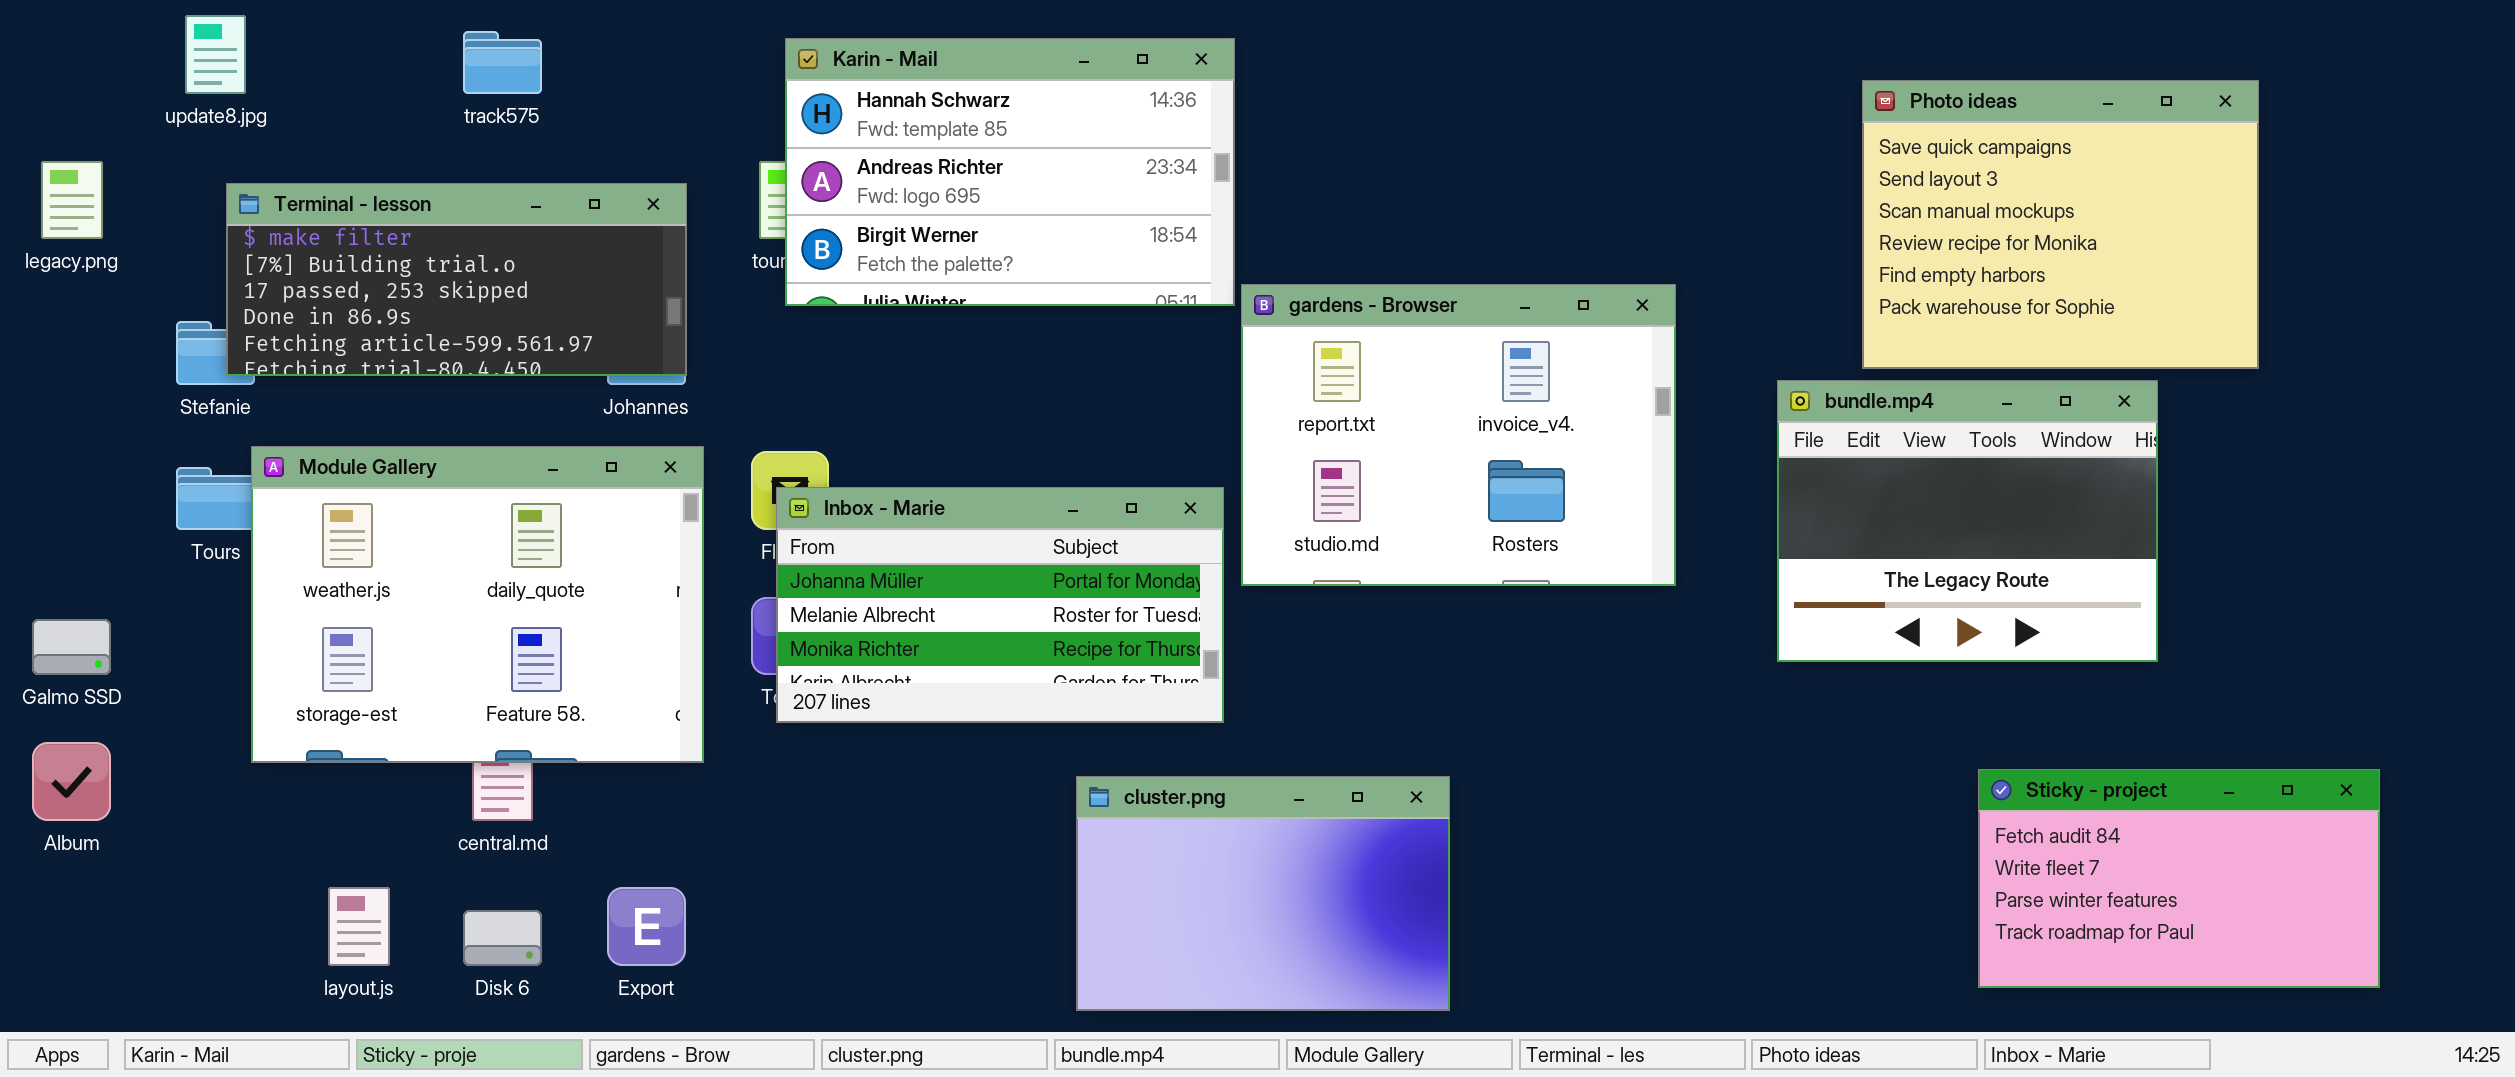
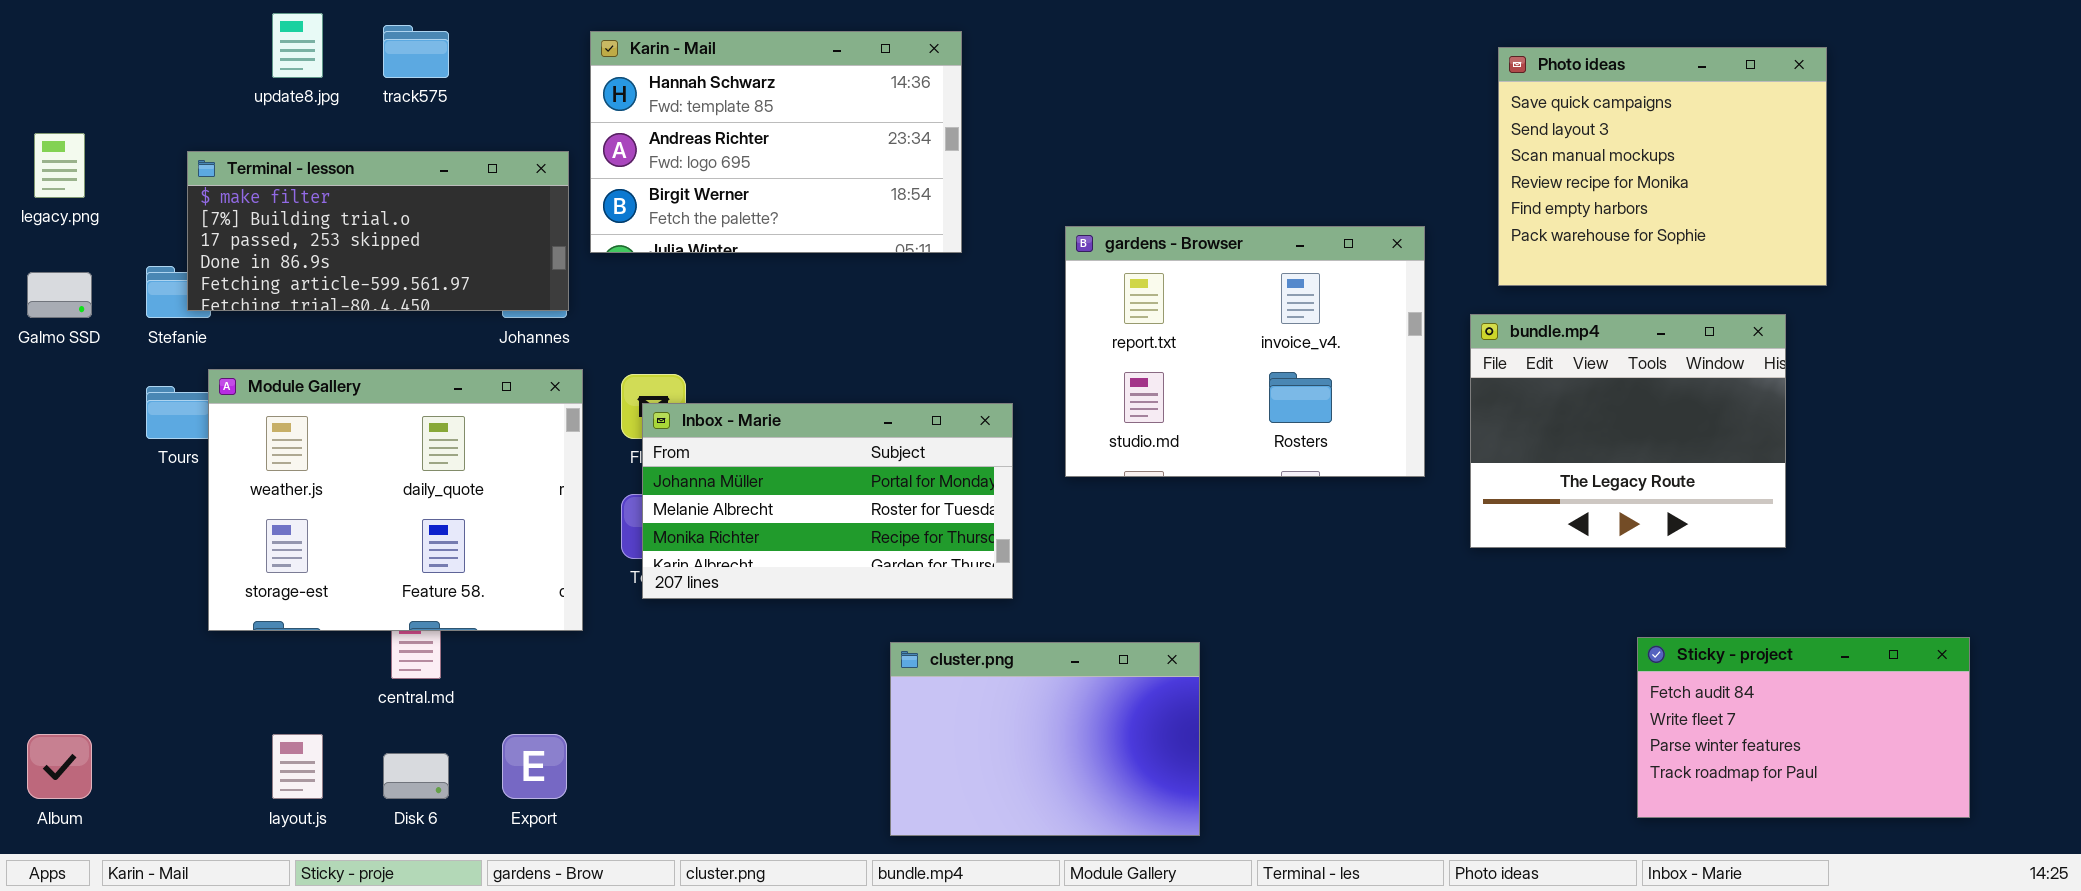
update8.jpg: [185,15,246,94] -> [272,13,323,78], moved
Karin - Mail: [785,38,1235,306] -> [590,31,962,253], moved
Photo ideas: [1862,80,2259,369] -> [1498,47,1827,286], moved
gardens - Browser: [1241,284,1676,586] -> [1065,226,1425,477], moved
Galmo SSD: [32,619,111,675] -> [27,272,92,318], moved
Album: [32,742,111,821] -> [27,734,92,799], moved

